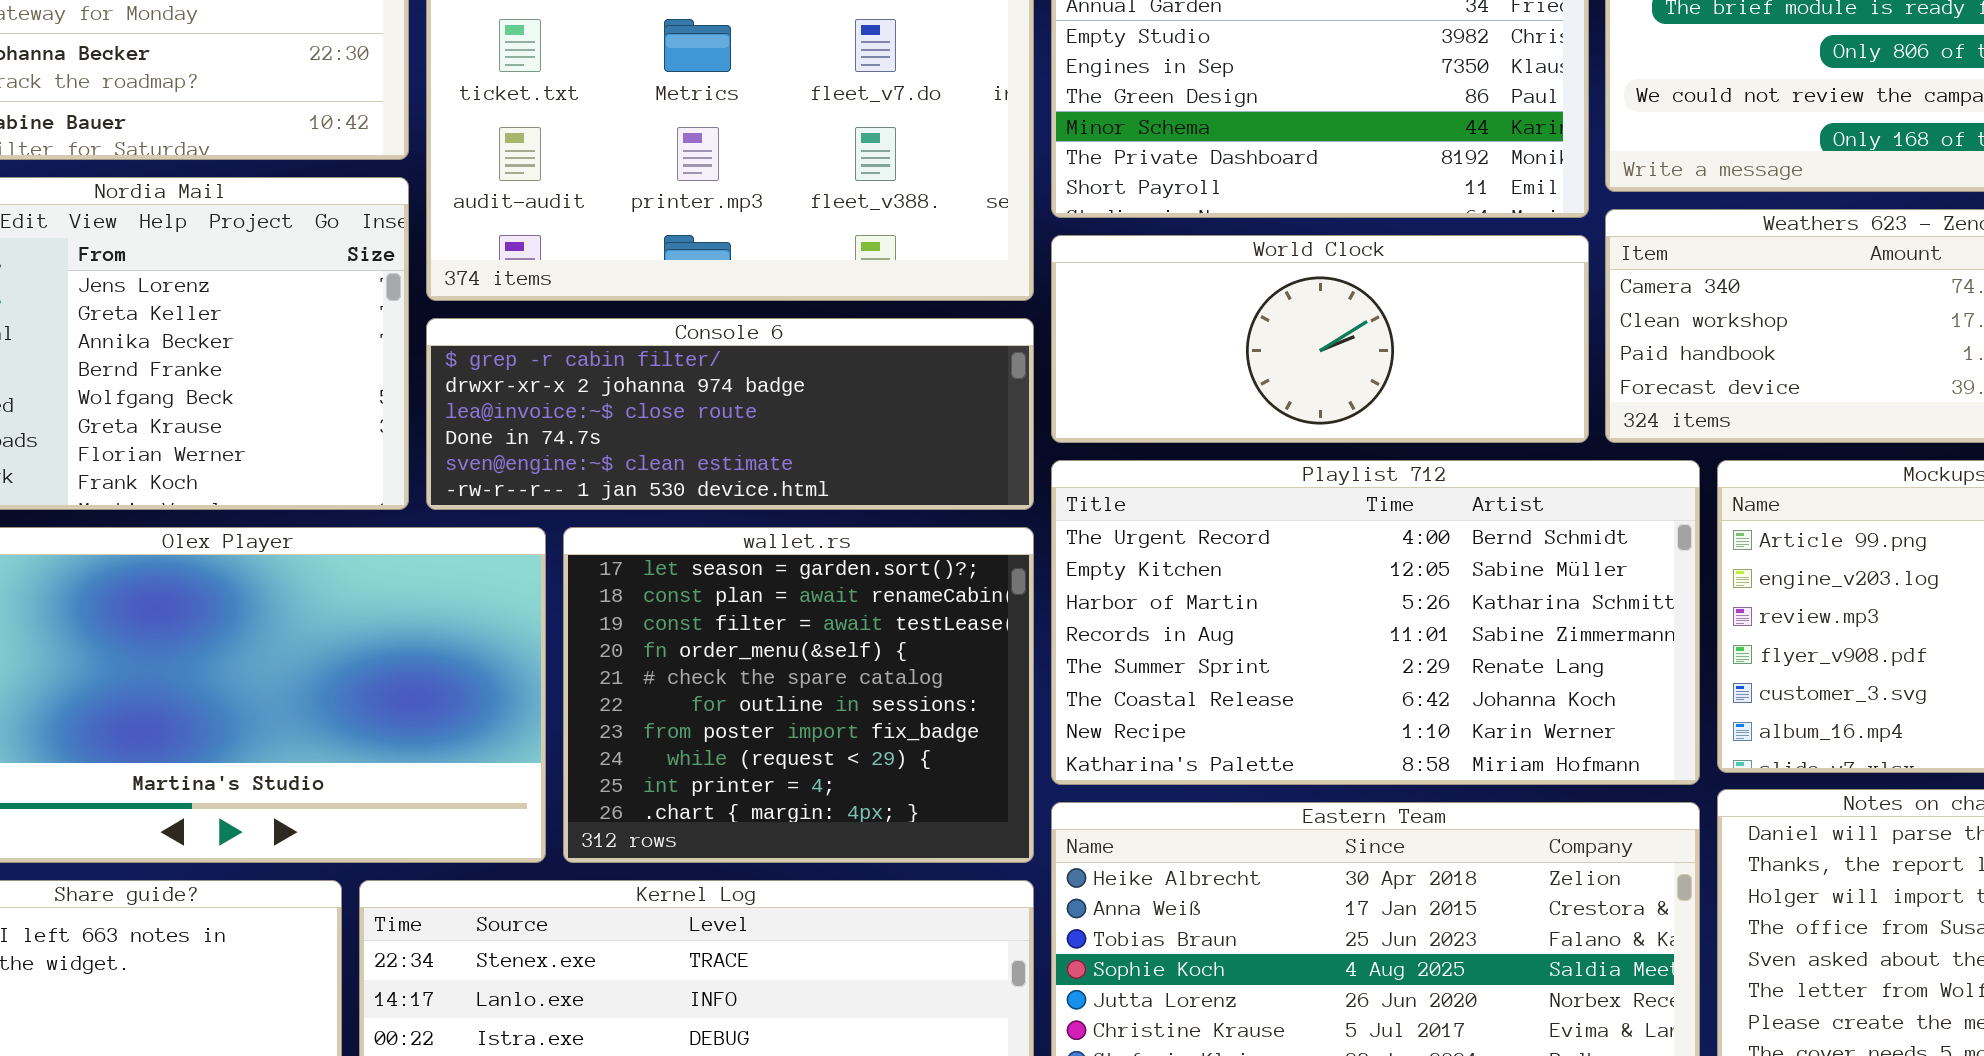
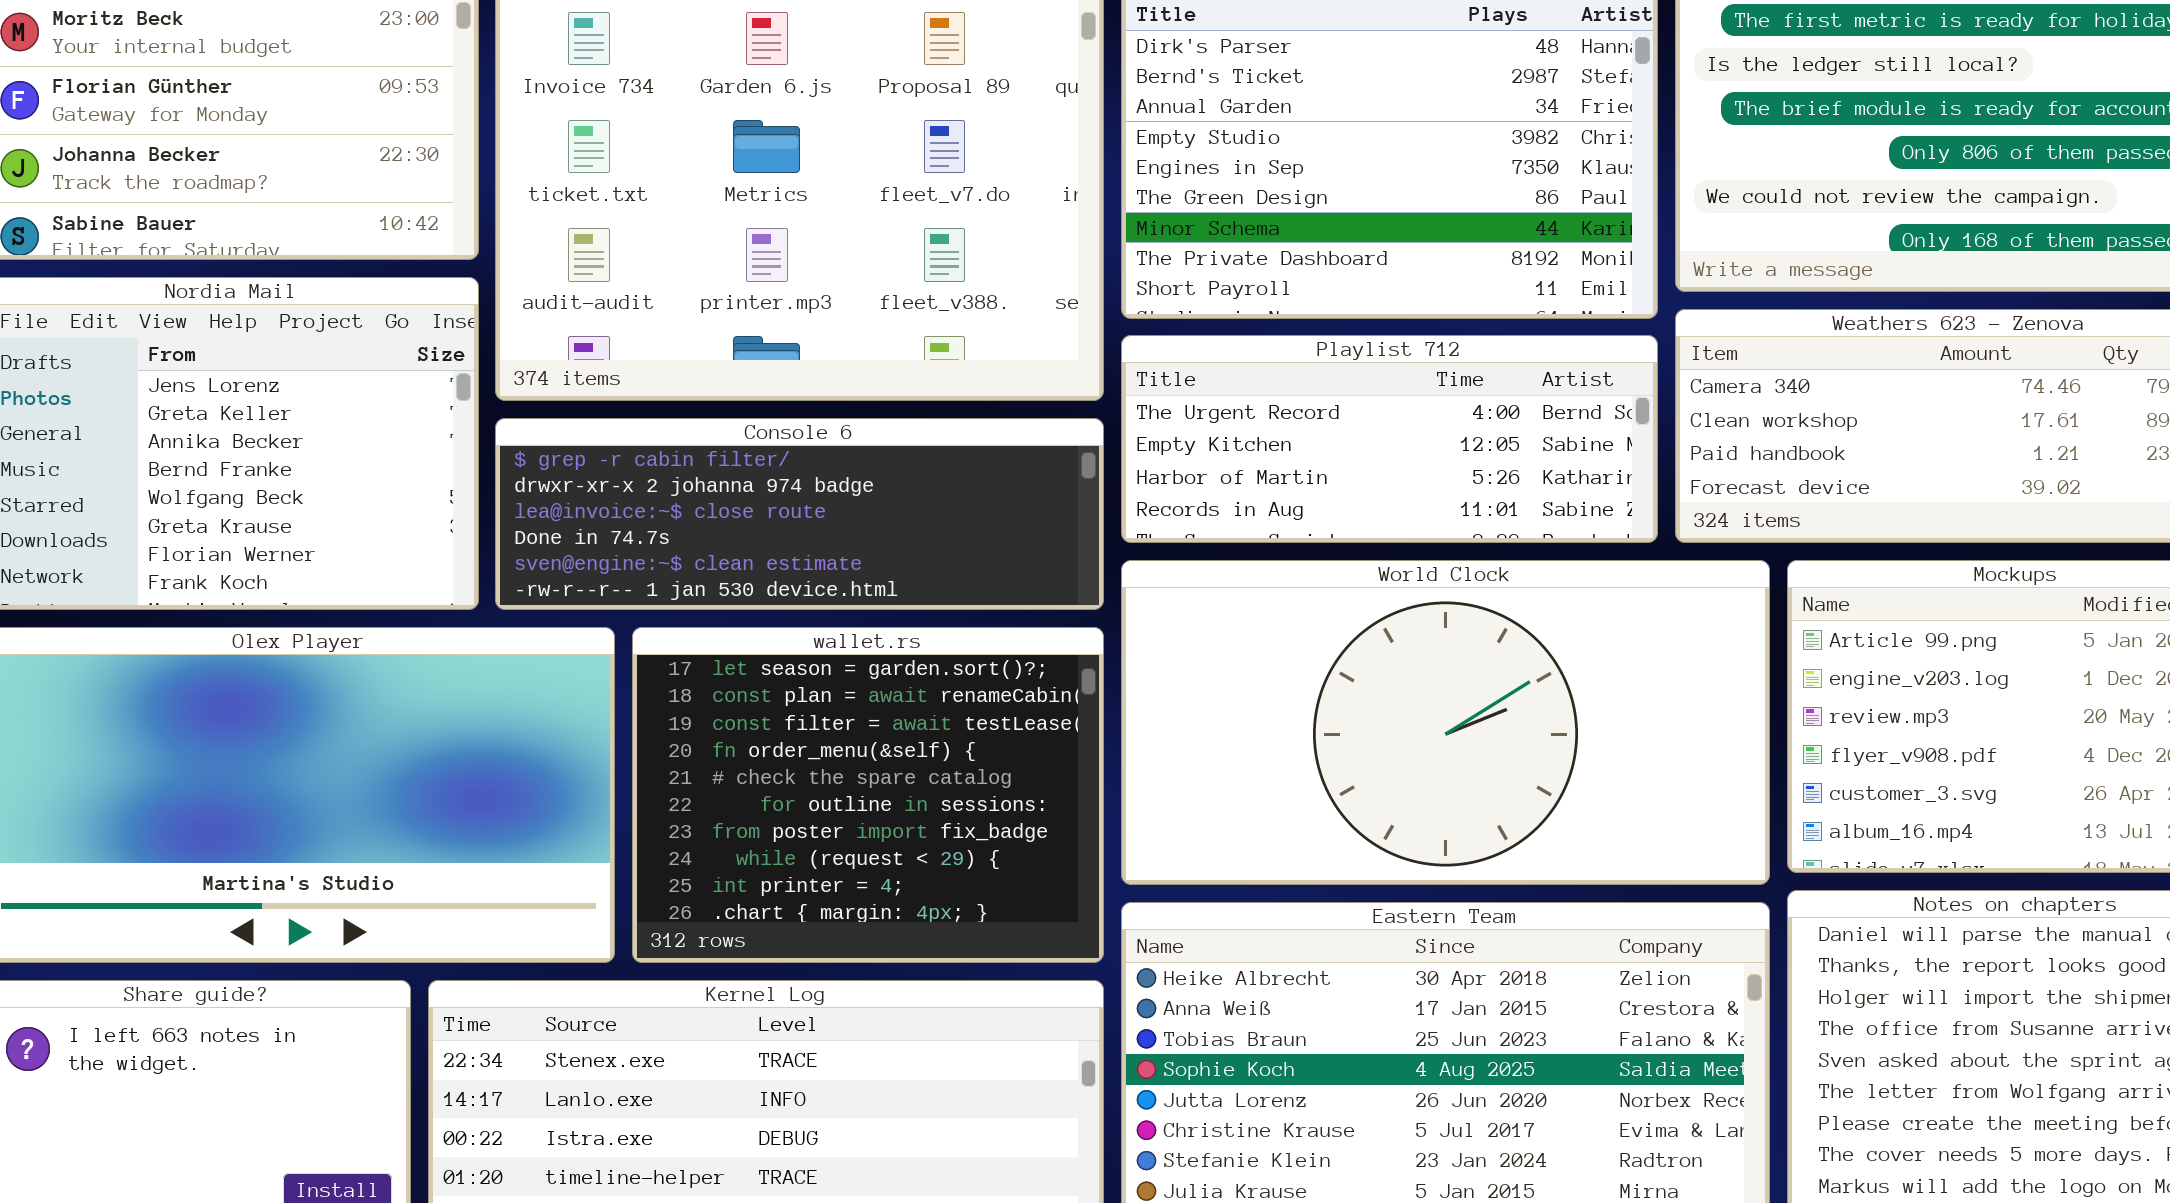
World Clock: [1051,235,1589,443] -> [1121,560,1770,885], moved, resized
Playlist 712: [1051,460,1700,785] -> [1121,335,1658,543], moved, resized

